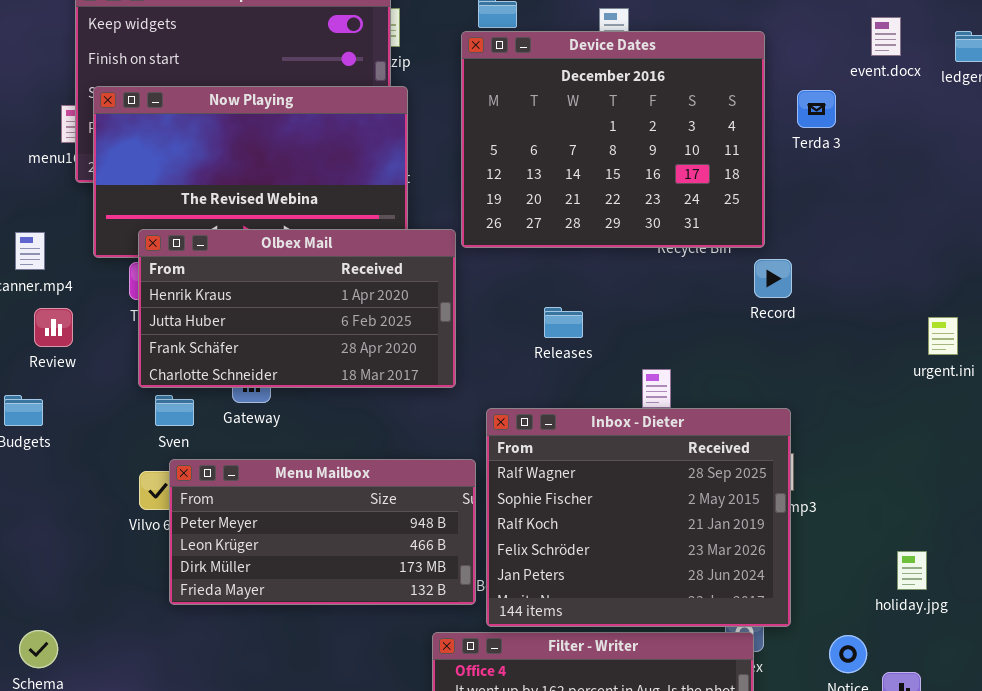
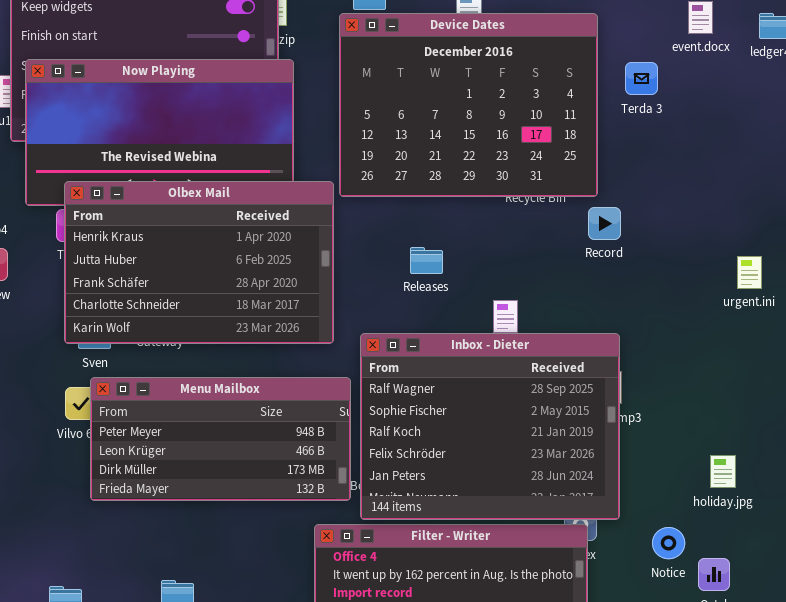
Olbex Mail: [138,229,456,388] -> [64,181,334,344], resized

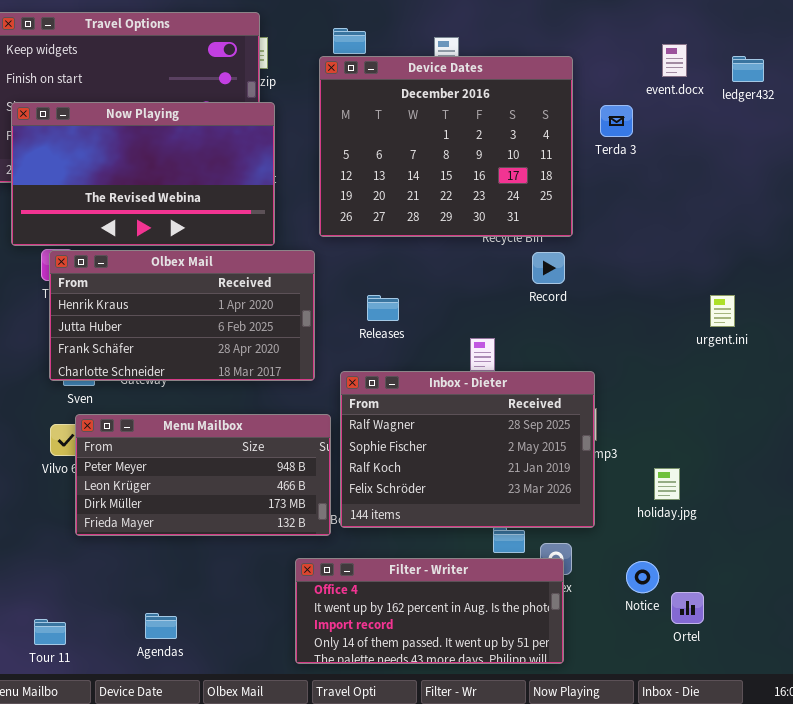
Olbex Mail: [64,181,334,344] -> [49,250,315,381], resized
Record: [588,207,621,240] -> [532,252,565,284], moved
Releases: [410,247,443,274] -> [367,295,399,321], moved
Inbox - Dieter: [360,333,620,520] -> [340,371,595,528], resized
holiday.jpg: [710,455,736,488] -> [654,468,680,500], moved

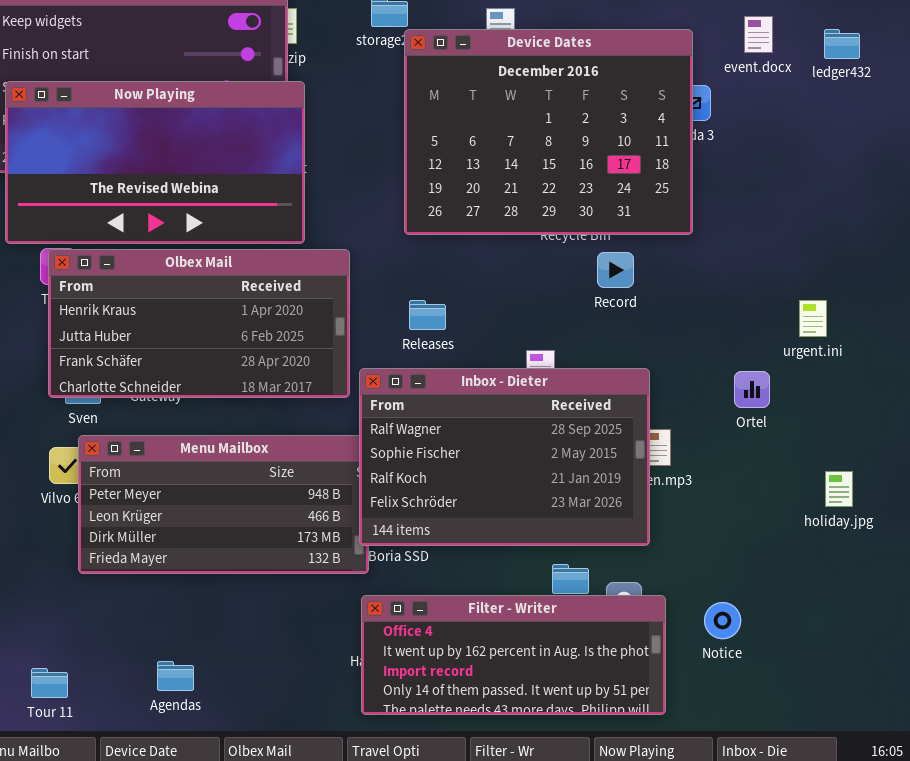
Device Dates: [319,56,573,237] -> [404,29,693,235], moved
Inbox - Dieter: [340,371,595,528] -> [359,368,650,546], moved
holiday.jpg: [654,468,680,500] -> [825,471,853,507], moved
Filter - Writer: [295,558,564,664] -> [361,595,666,715], moved
Ortel: [671,592,704,624] -> [734,371,770,408], moved

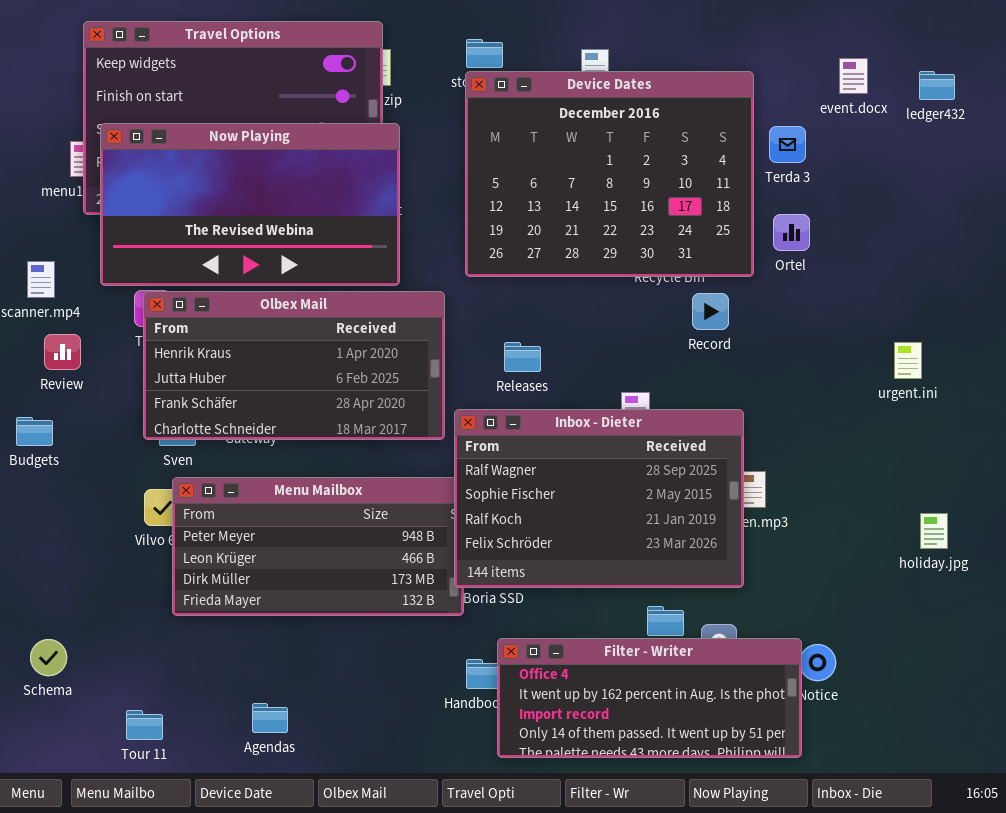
Device Dates: [404,29,693,235] -> [465,71,754,277], moved
Ortel: [734,371,770,408] -> [773,214,810,251], moved
Filter - Writer: [361,595,666,715] -> [497,638,802,758], moved

